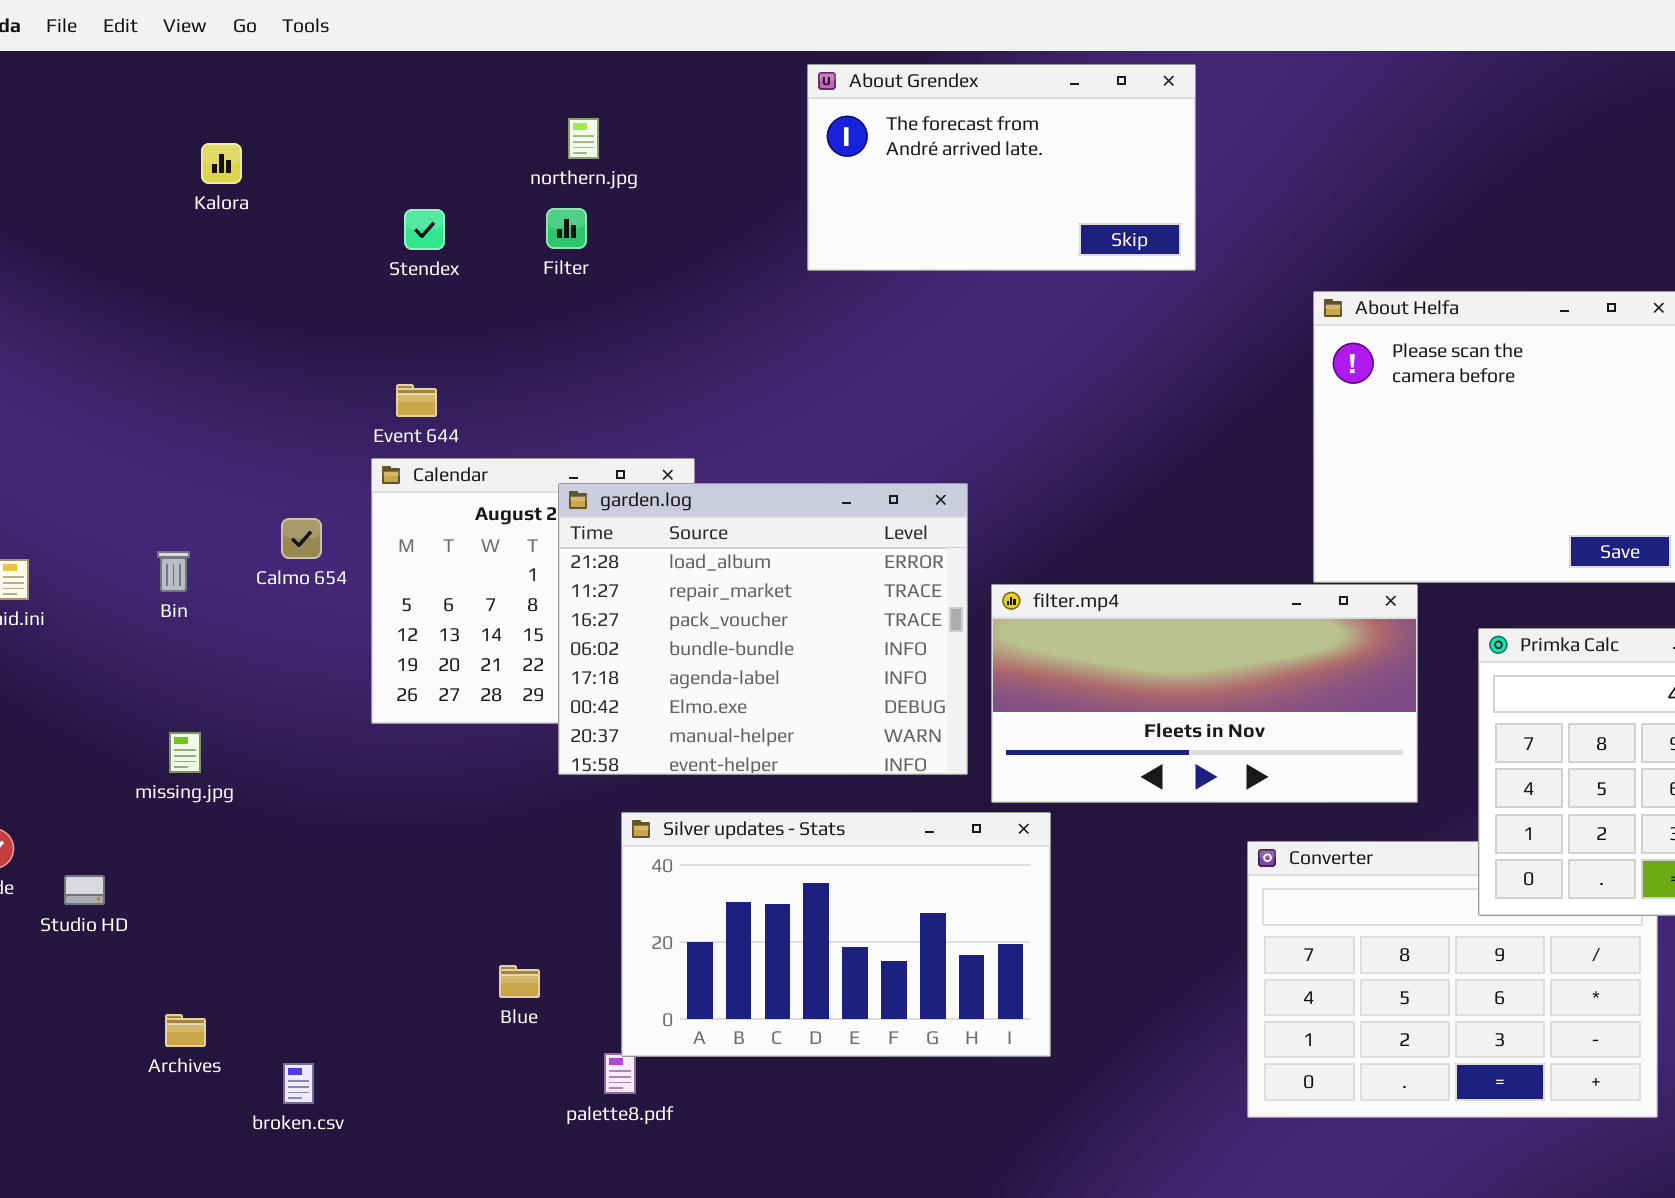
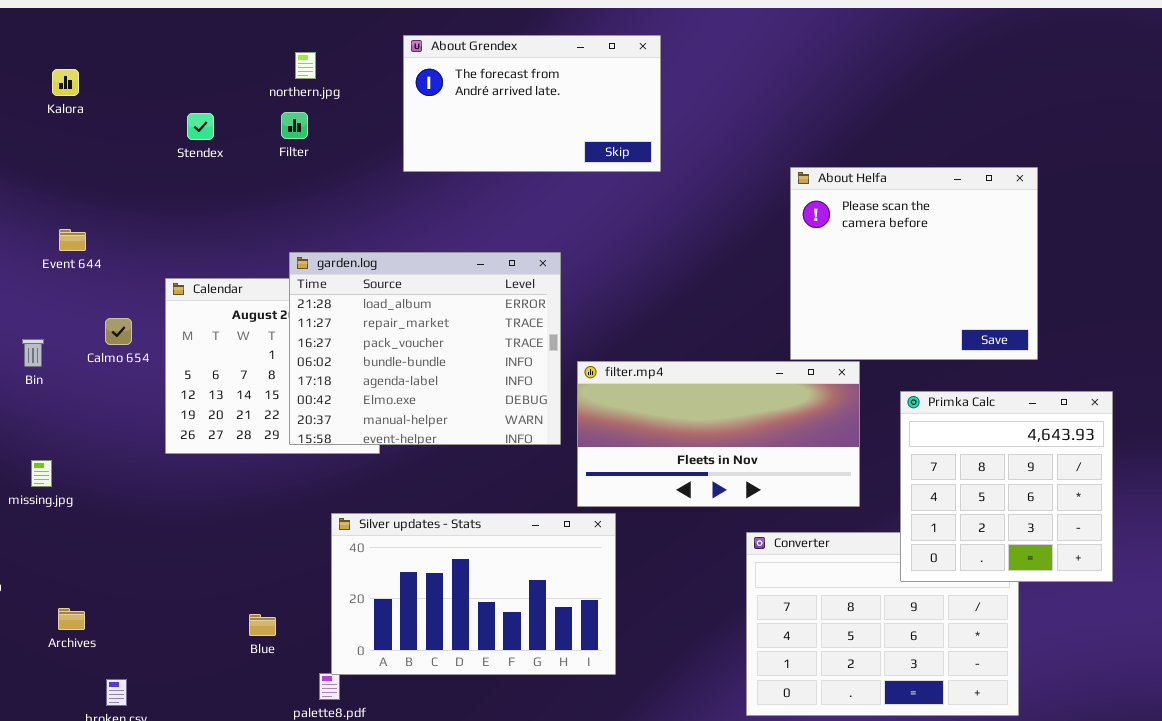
About Grendex: [807,64,1196,271] -> [403,35,661,172], moved
Event 644: [396,384,437,417] -> [59,229,86,251], moved
garden.log: [558,483,968,775] -> [289,252,561,445], moved
Archives: [165,1014,206,1047] -> [58,608,85,630], moved

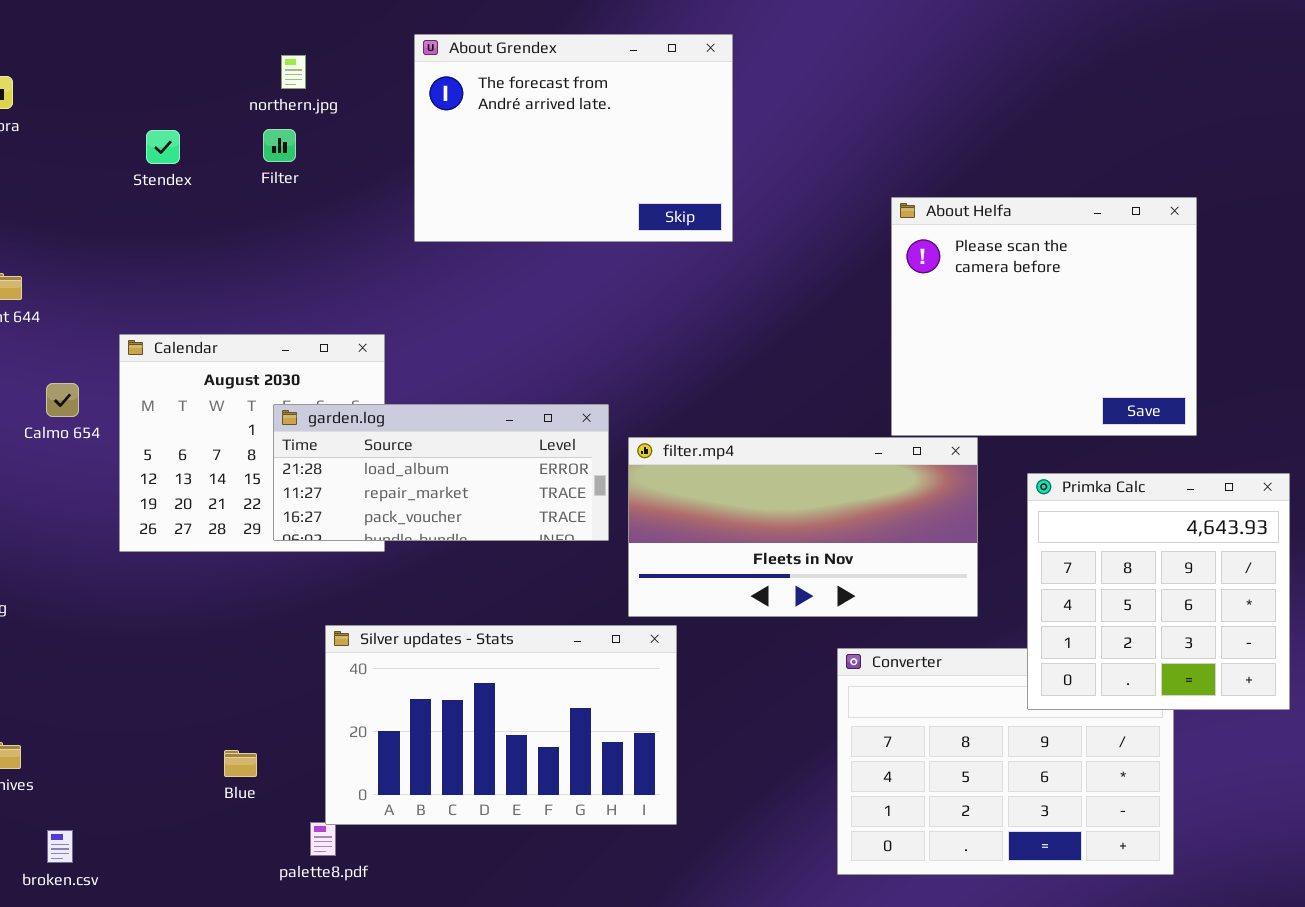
About Grendex: [403,35,661,172] -> [414,34,733,242], resized
garden.log: [289,252,561,445] -> [273,404,609,541], resized

